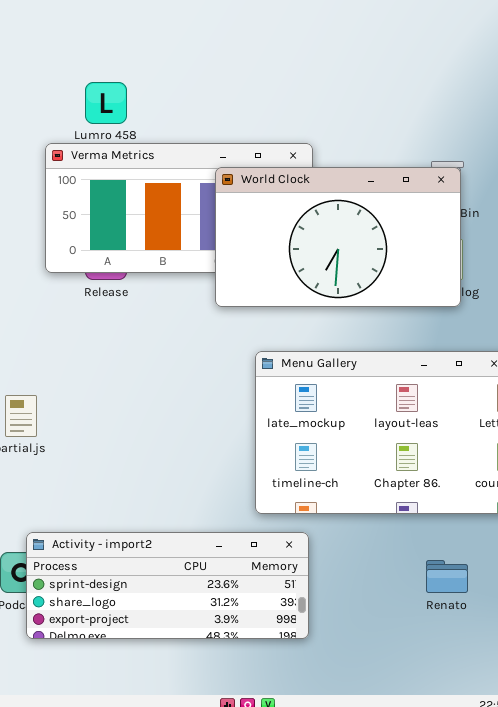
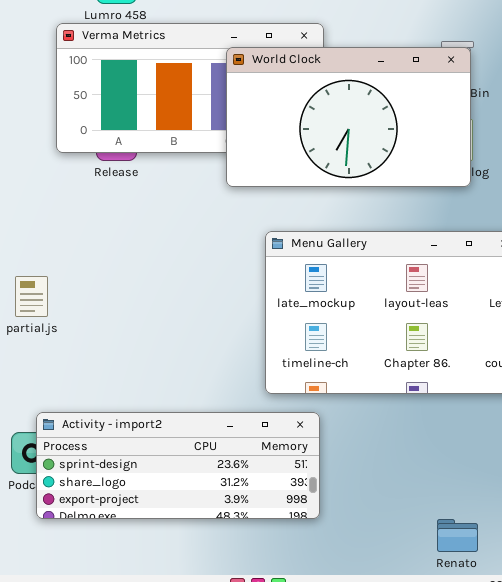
Renato: [426,560,468,593] -> [437,519,478,552], moved

